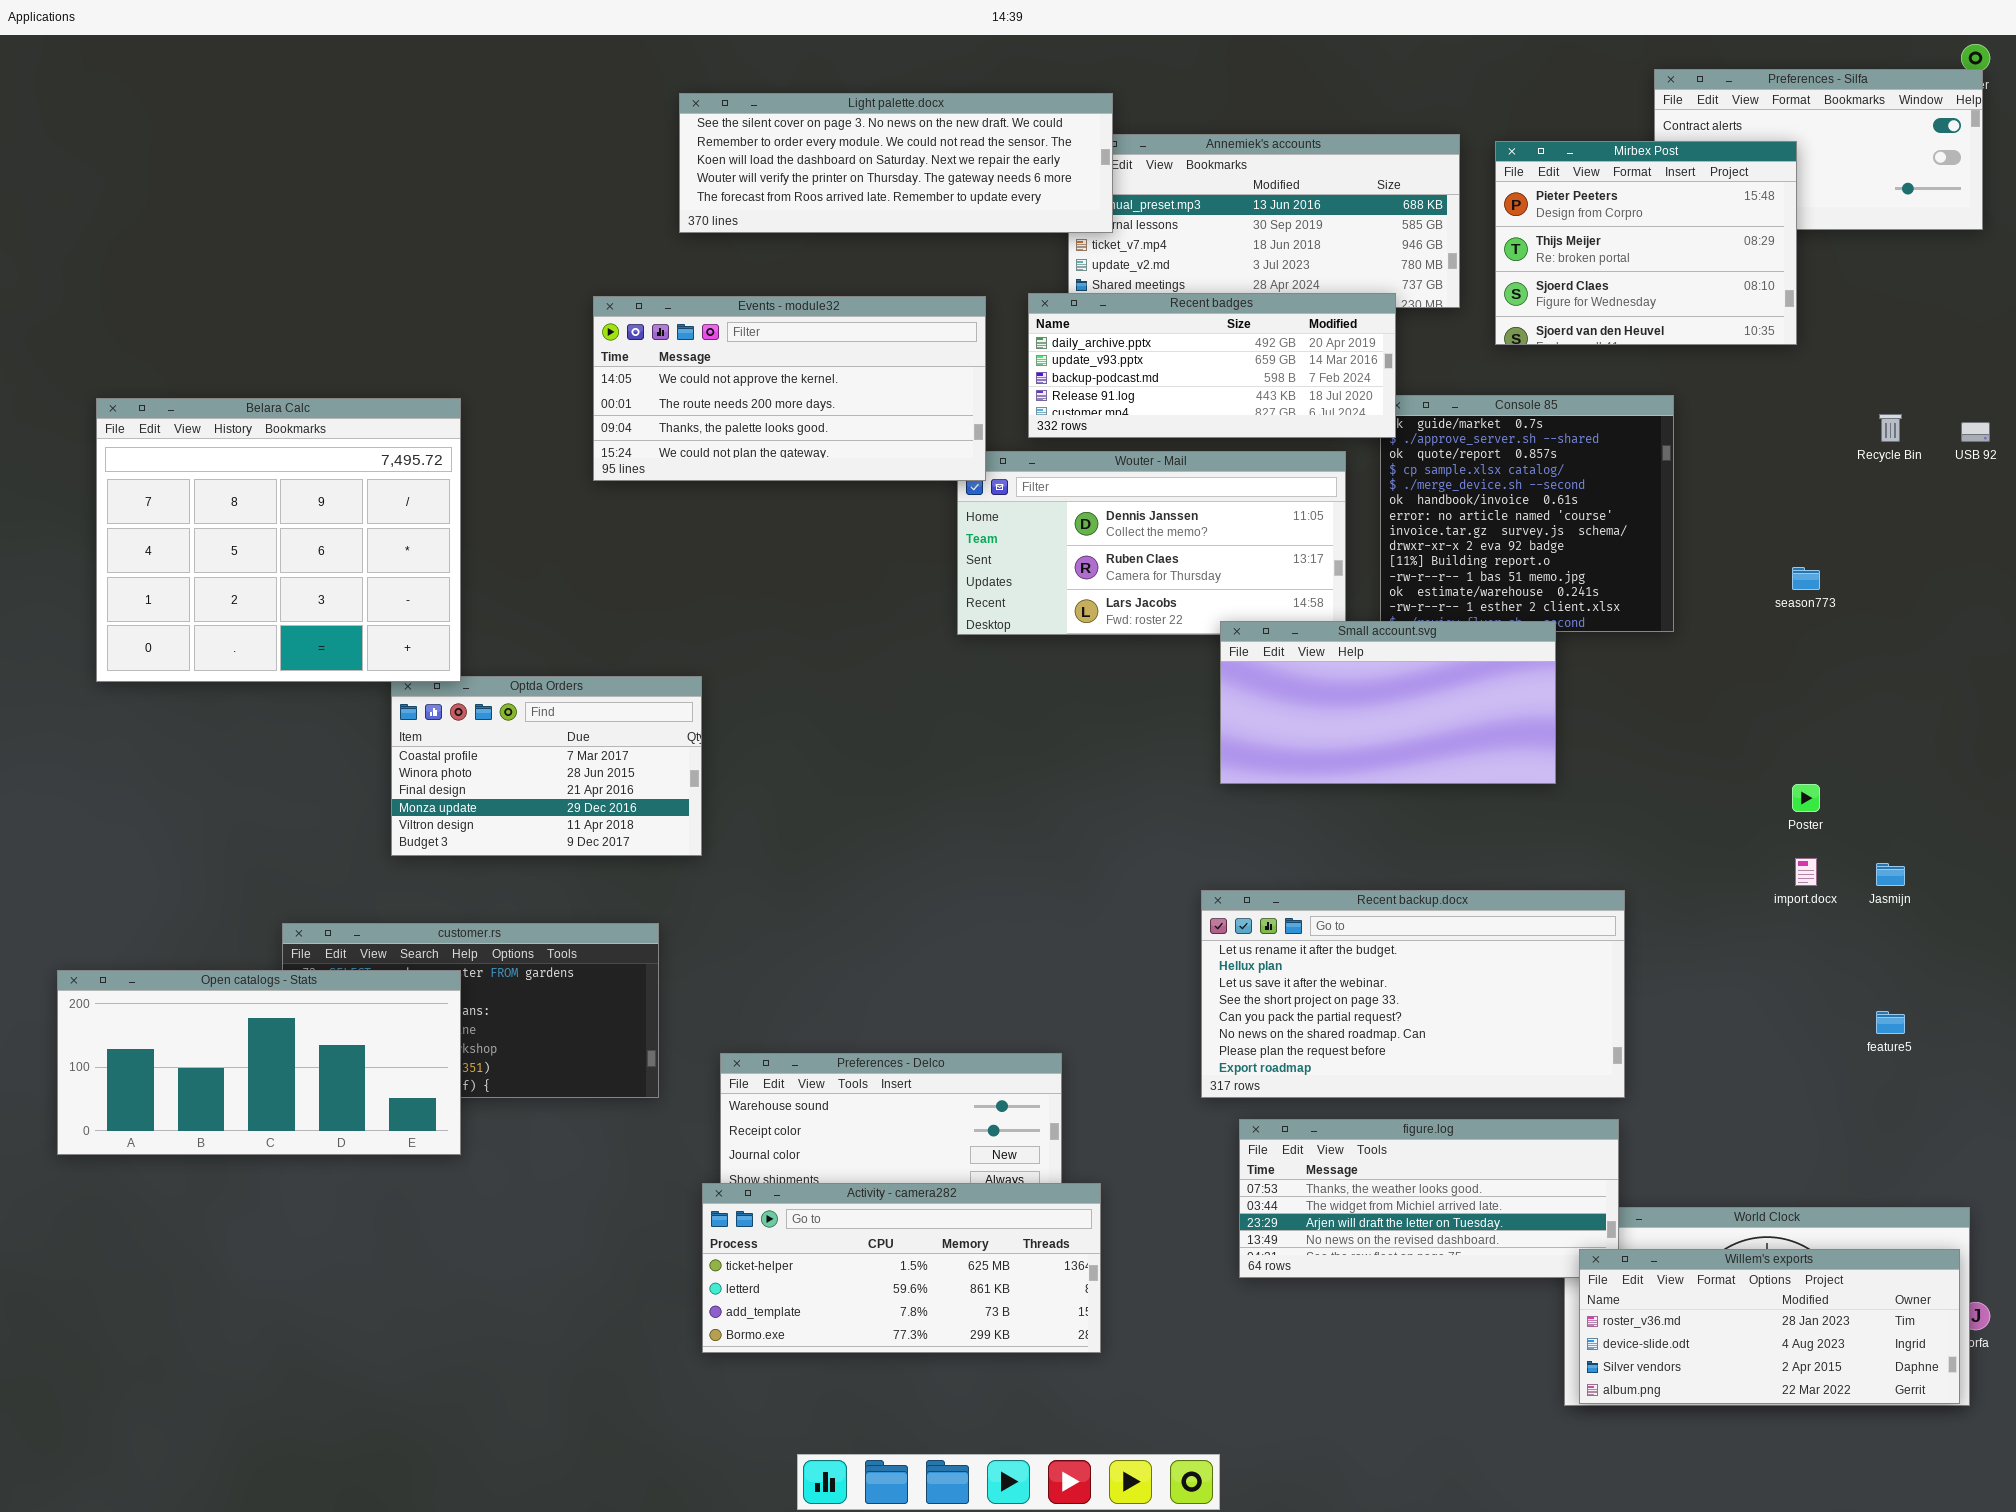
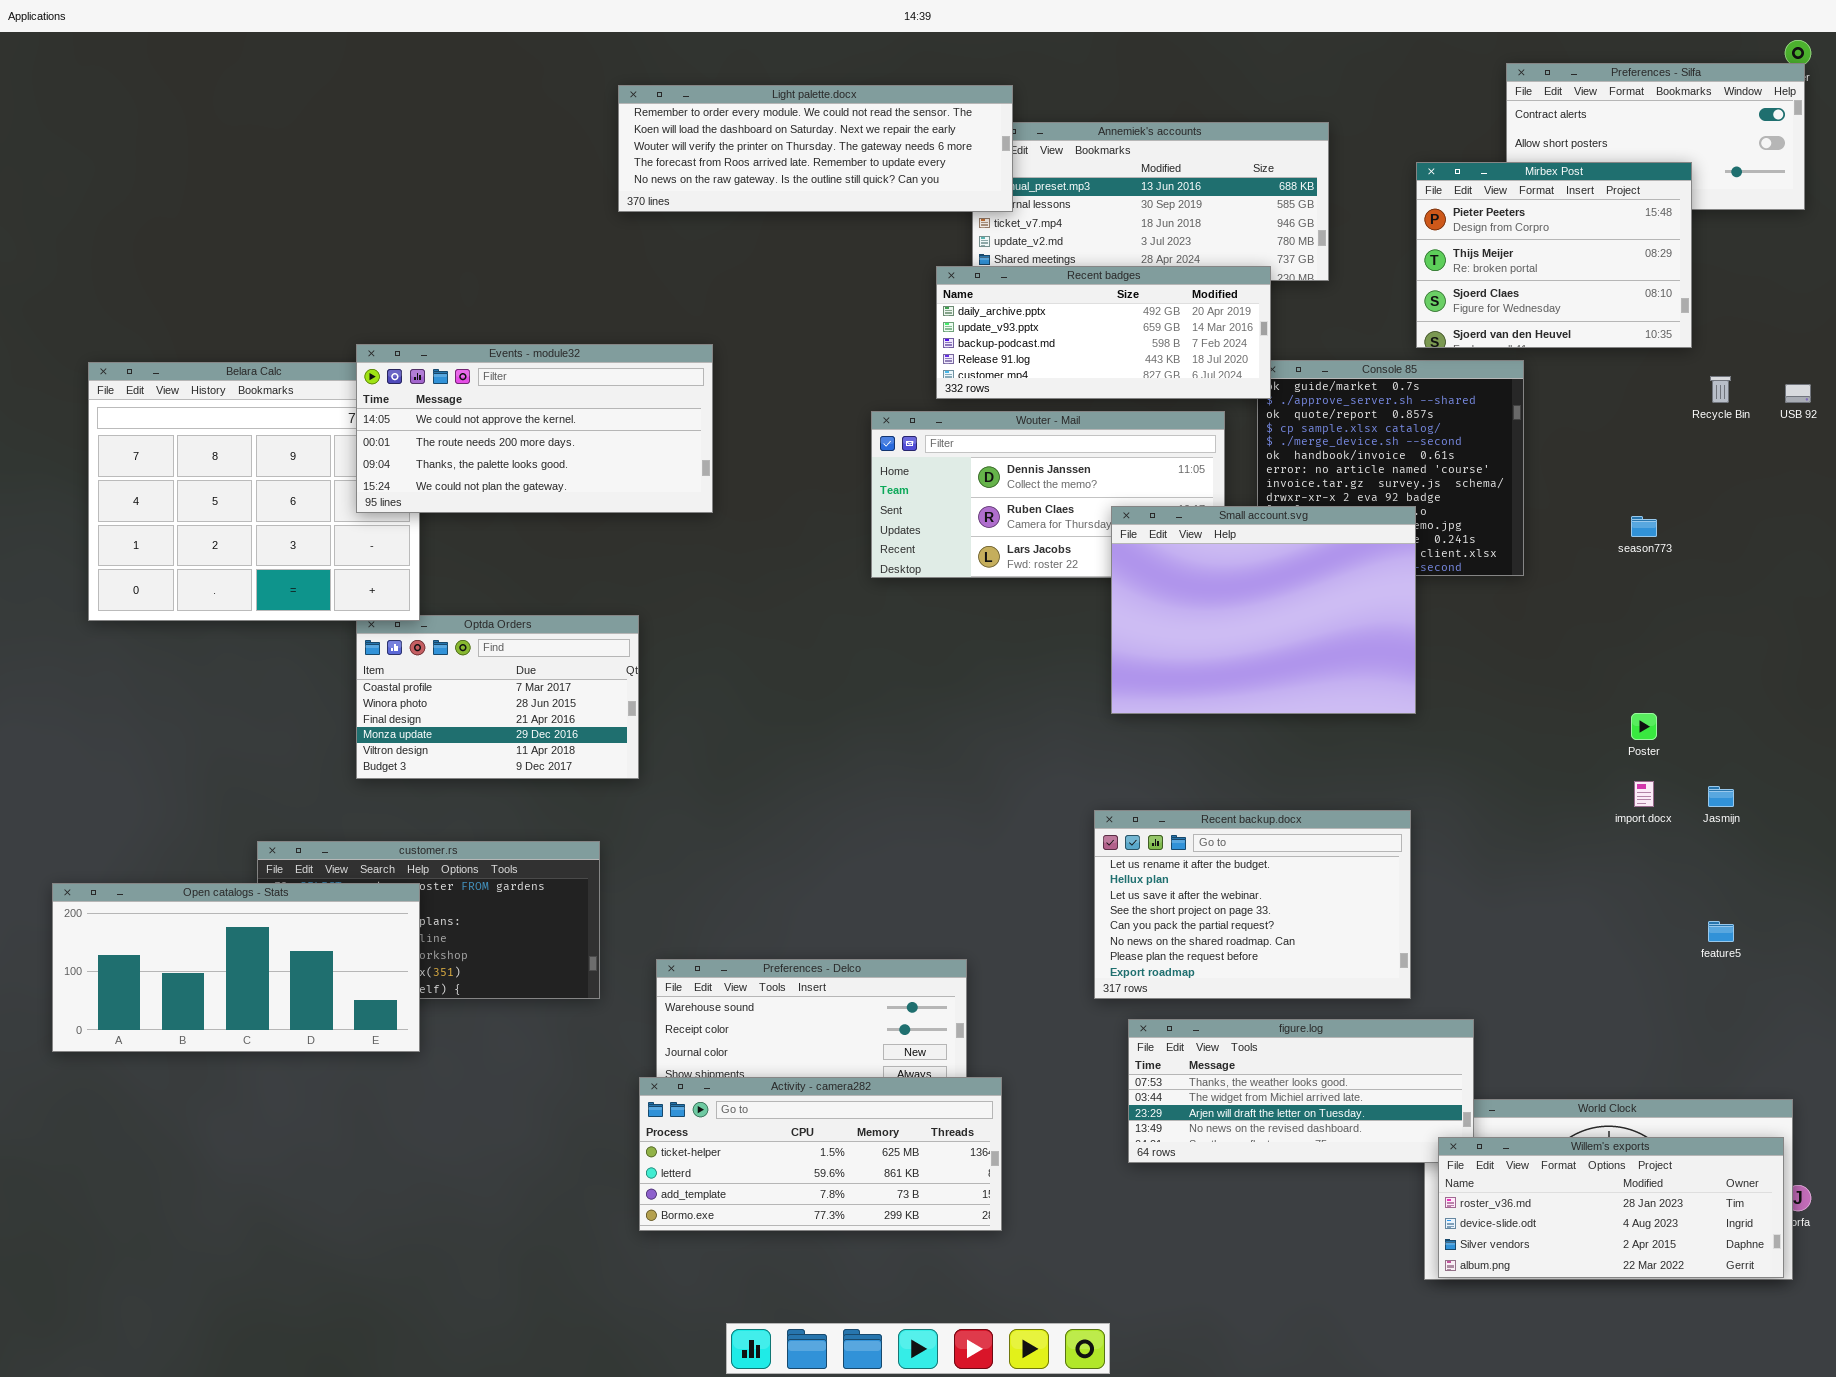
Light palette.docx: [679,93,1113,233] -> [618,85,1013,212], scrolled down 1 row
Mirbex Post: [1495,141,1797,345] -> [1416,162,1692,348], moved
Events - module32: [593,296,986,481] -> [356,344,713,513], moved
Small account.svg: [1220,621,1556,784] -> [1111,506,1416,714], resized
Recent backup.docx: [1201,890,1625,1098] -> [1094,810,1411,999], resized

